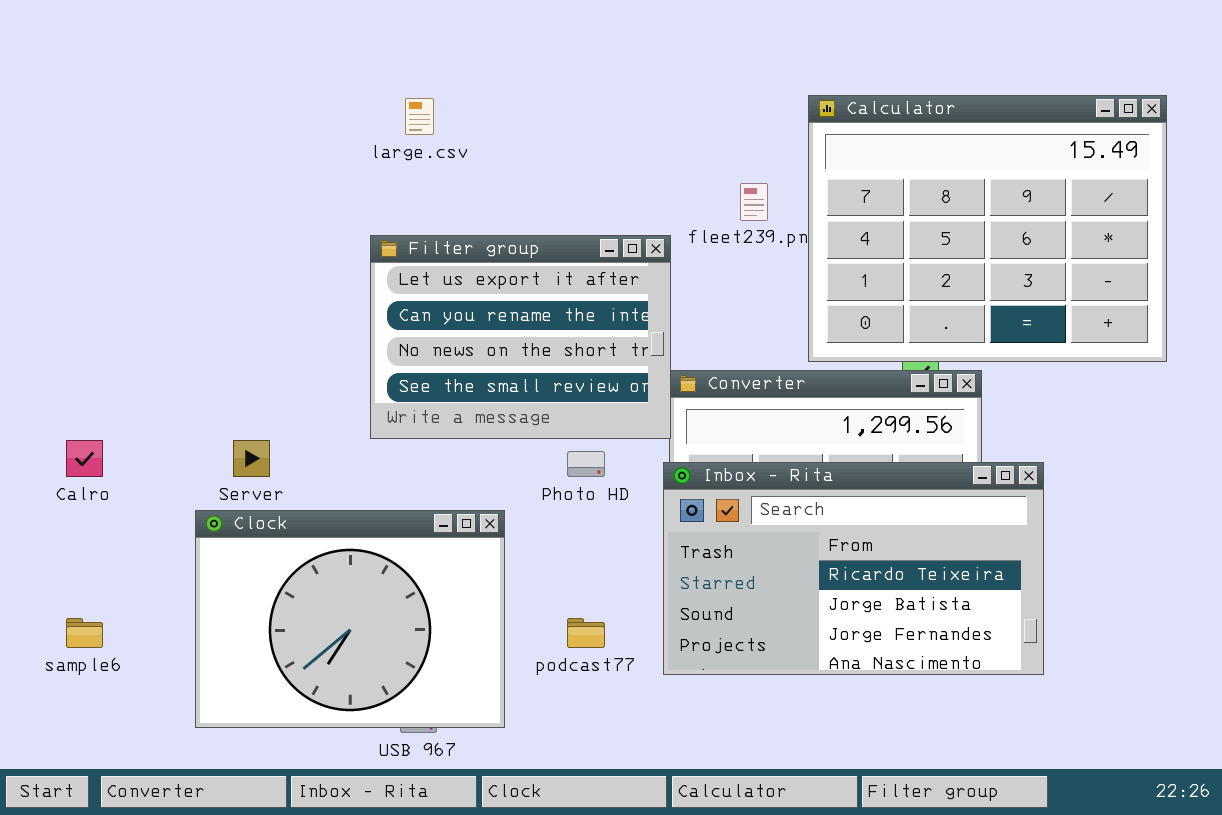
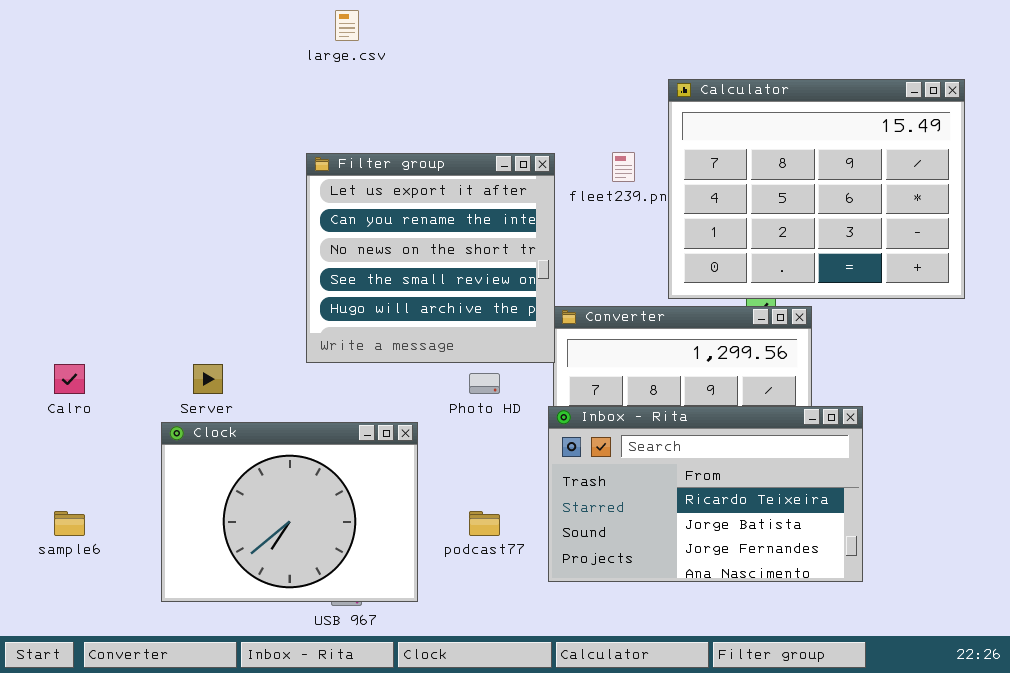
large.csv: [405,98,434,135] -> [335,10,359,41], moved
Filter group: [370,235,671,439] -> [306,153,555,363], resized
Inbox - Rita: [663,462,1044,675] -> [548,406,863,582], moved

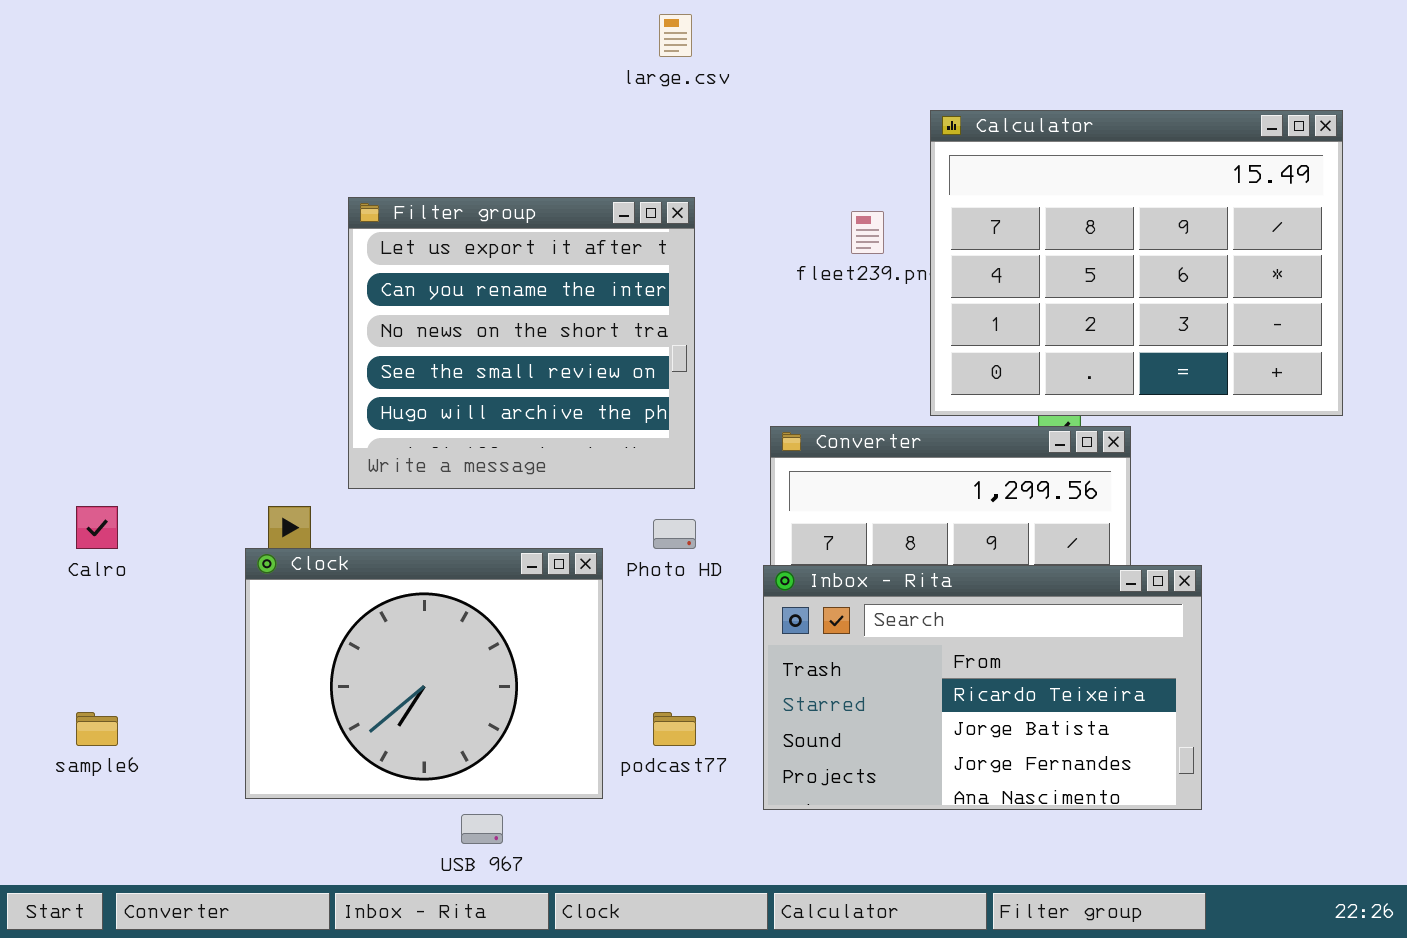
large.csv: [335,10,359,41] -> [659,14,692,57], moved
Filter group: [306,153,555,363] -> [348,197,695,489], moved
Clock: [161,422,418,602] -> [245,548,603,799], moved

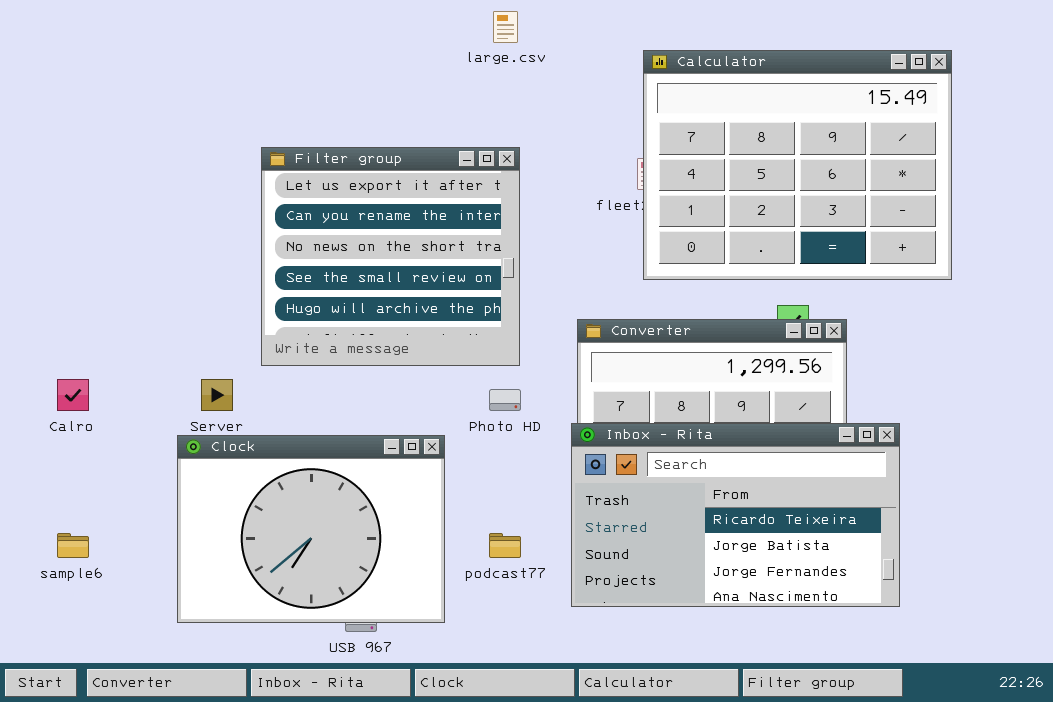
Calculator: [930,110,1343,416] -> [643,50,952,280], moved
Clock: [245,548,603,799] -> [177,435,445,623], moved

